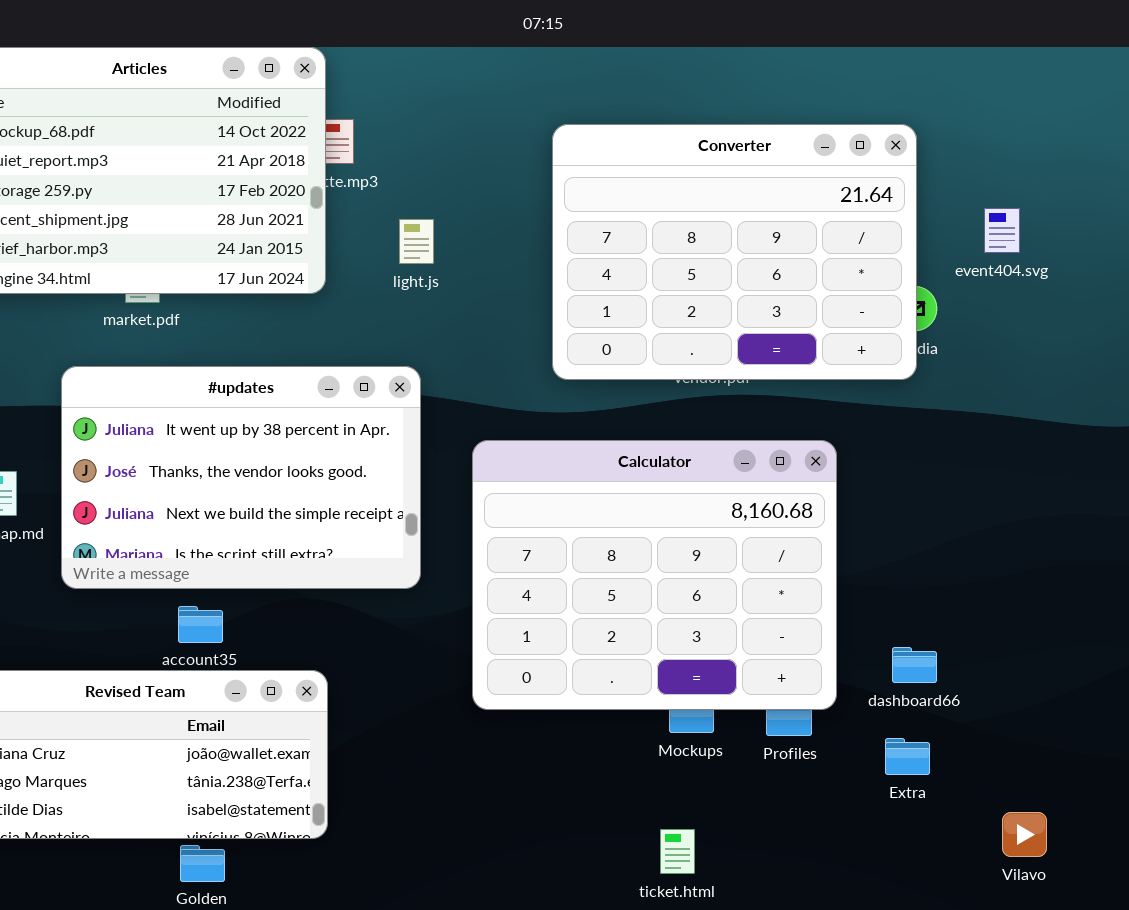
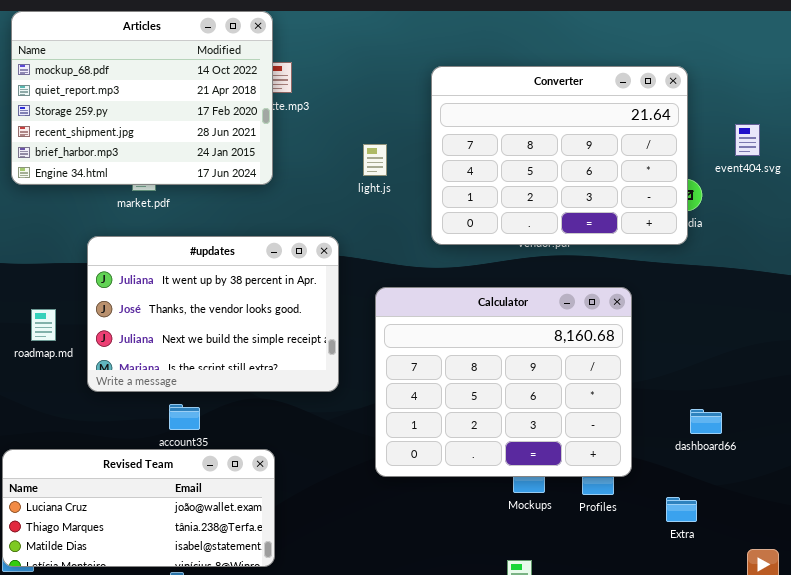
light.js: [399,219,434,264] -> [363,144,387,176], moved
dashboard66: [892,647,937,683] -> [690,409,722,434], moved

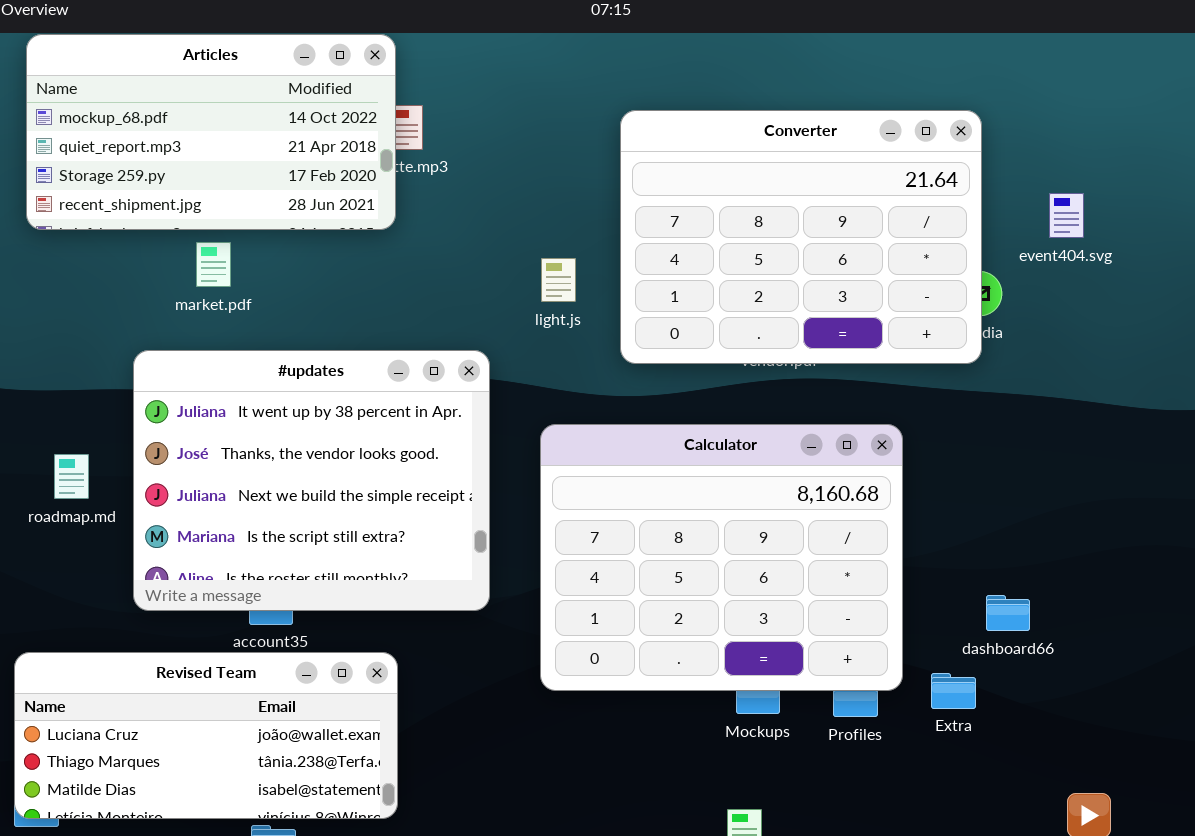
Articles: [11,11,273,185] -> [26,34,396,230], resized
light.js: [363,144,387,176] -> [541,258,576,302], moved
#updates: [87,236,339,392] -> [133,350,490,611], resized
Extra: [666,497,697,522] -> [931,673,976,709], moved

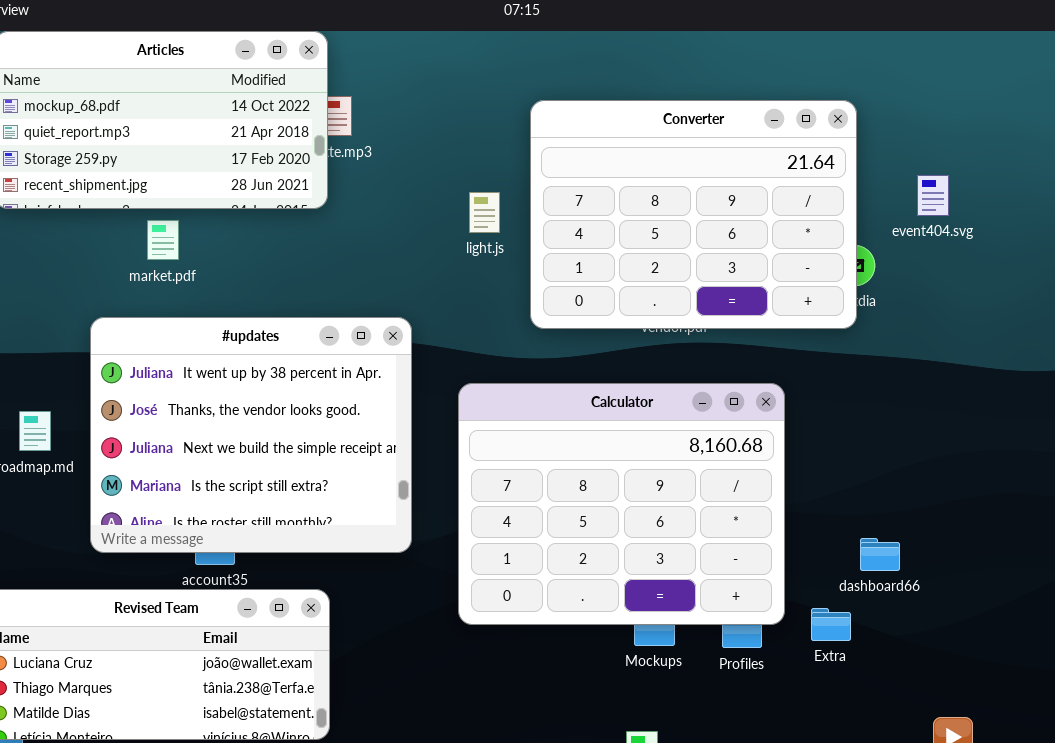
light.js: [541,258,576,302] -> [469,192,500,233], moved

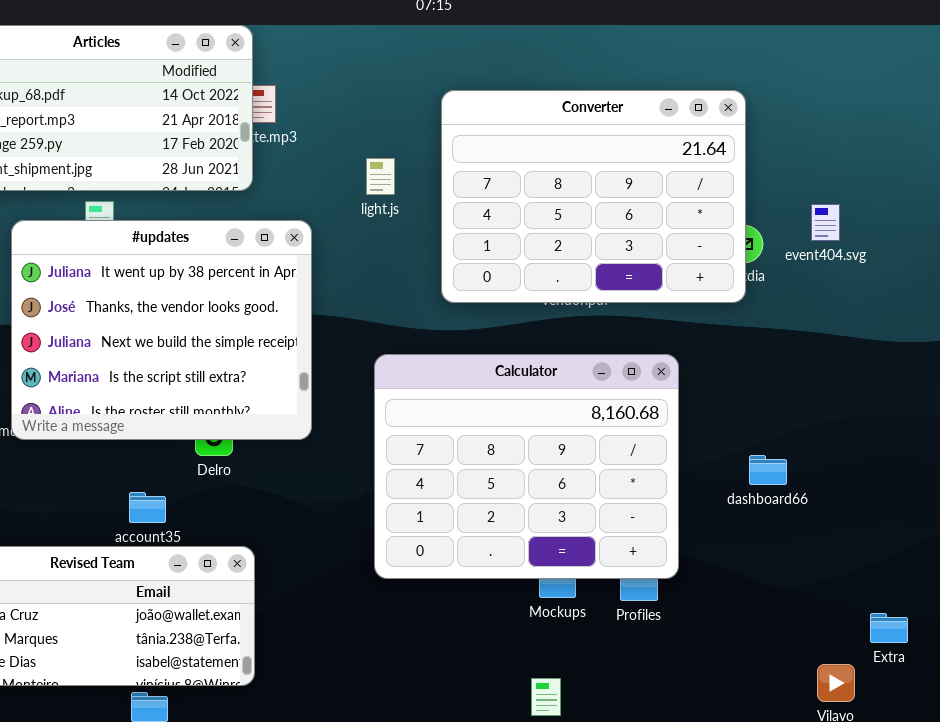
event404.svg: [917,175,949,216] -> [811,204,840,241], moved
light.js: [469,192,500,233] -> [366,158,395,195], moved
#updates: [90,317,412,553] -> [11,220,312,440], moved
dashboard66: [860,538,900,571] -> [749,455,787,485], moved
Extra: [811,608,851,641] -> [870,613,908,643], moved

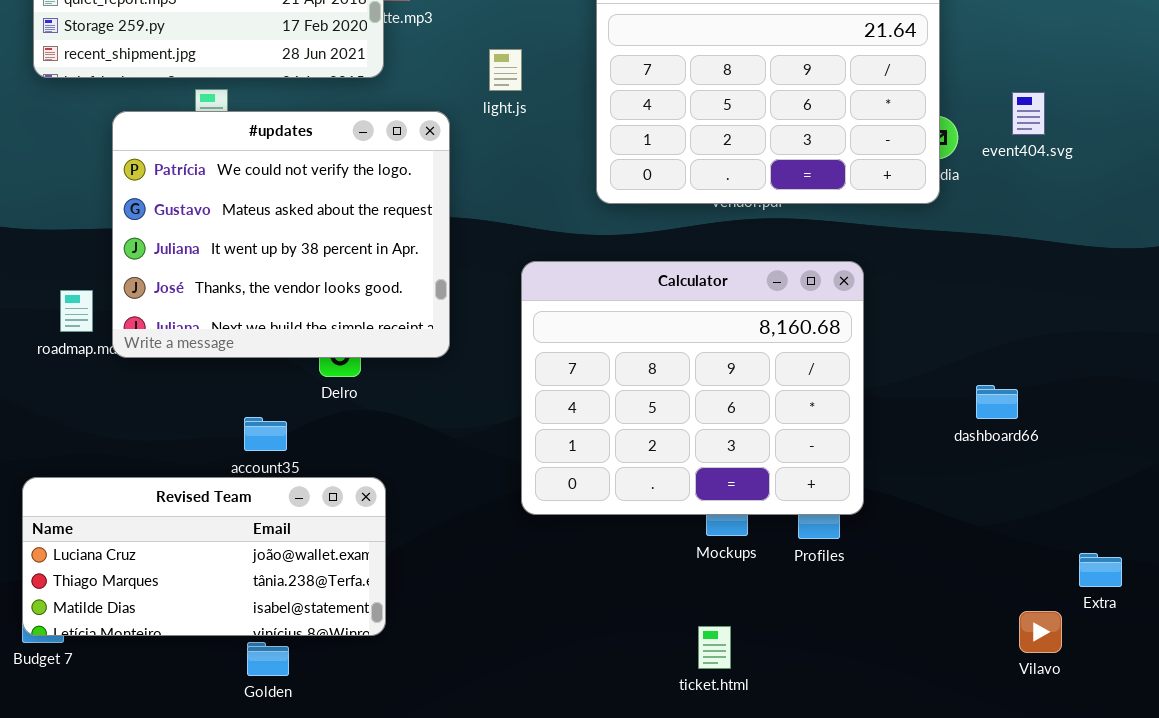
light.js: [366,158,395,195] -> [489,49,522,91], moved
#updates: [11,220,312,440] -> [112,111,450,358], scrolled up 2 rows
dashboard66: [749,455,787,485] -> [976,385,1018,419], moved

